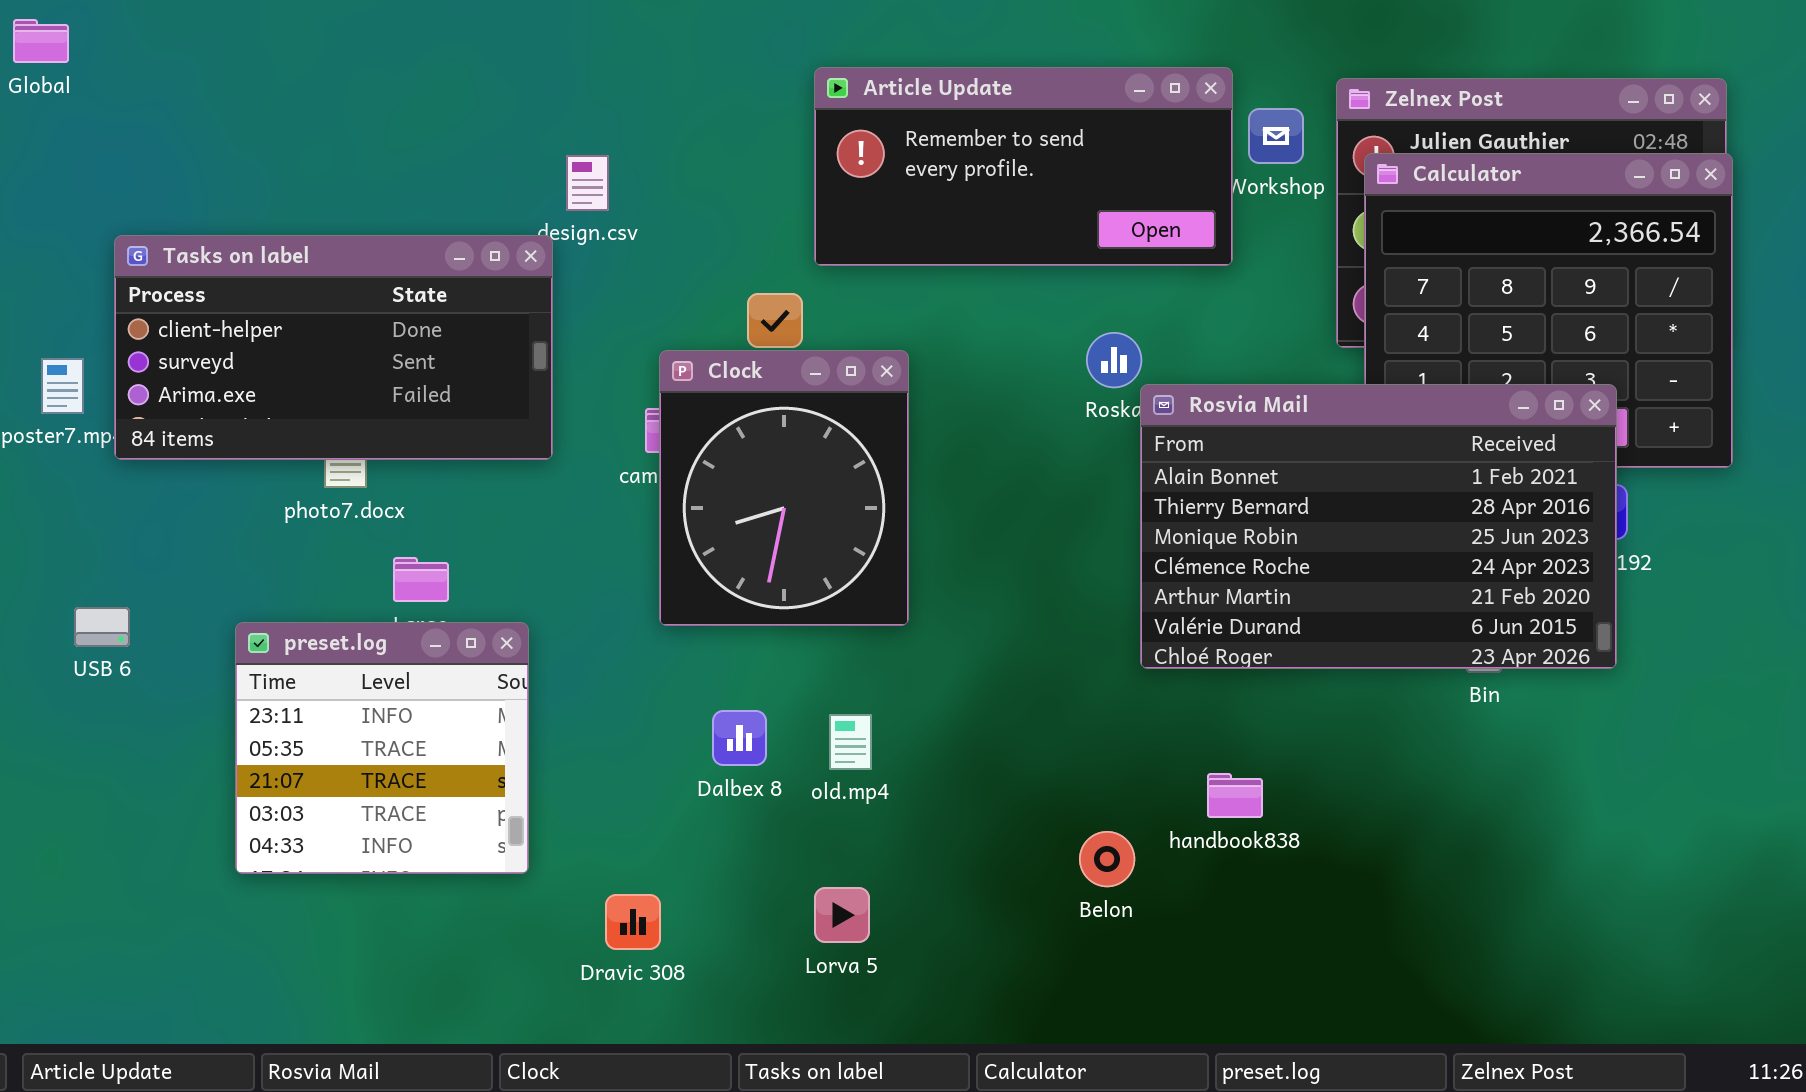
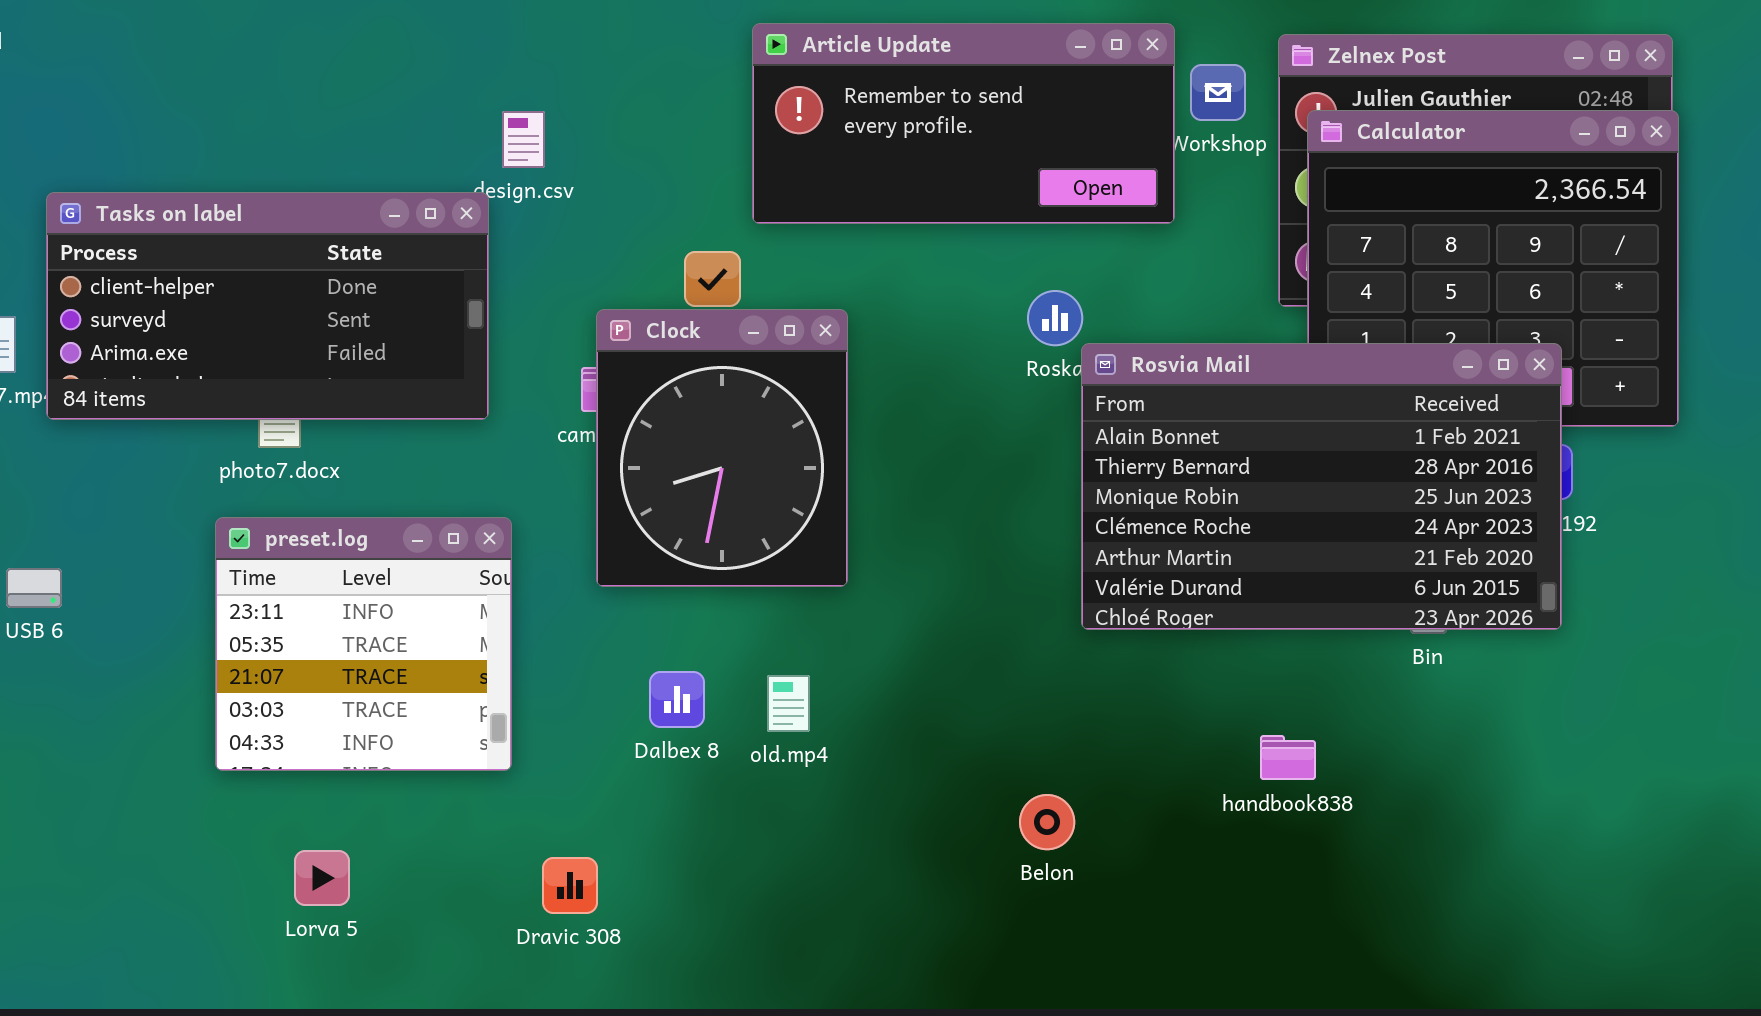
preset.log: [235,622,529,874] -> [215,517,512,771], moved
handbook838: [1207,773,1263,818] -> [1260,735,1316,780], moved
Lorva 5: [814,887,870,943] -> [294,850,350,906], moved

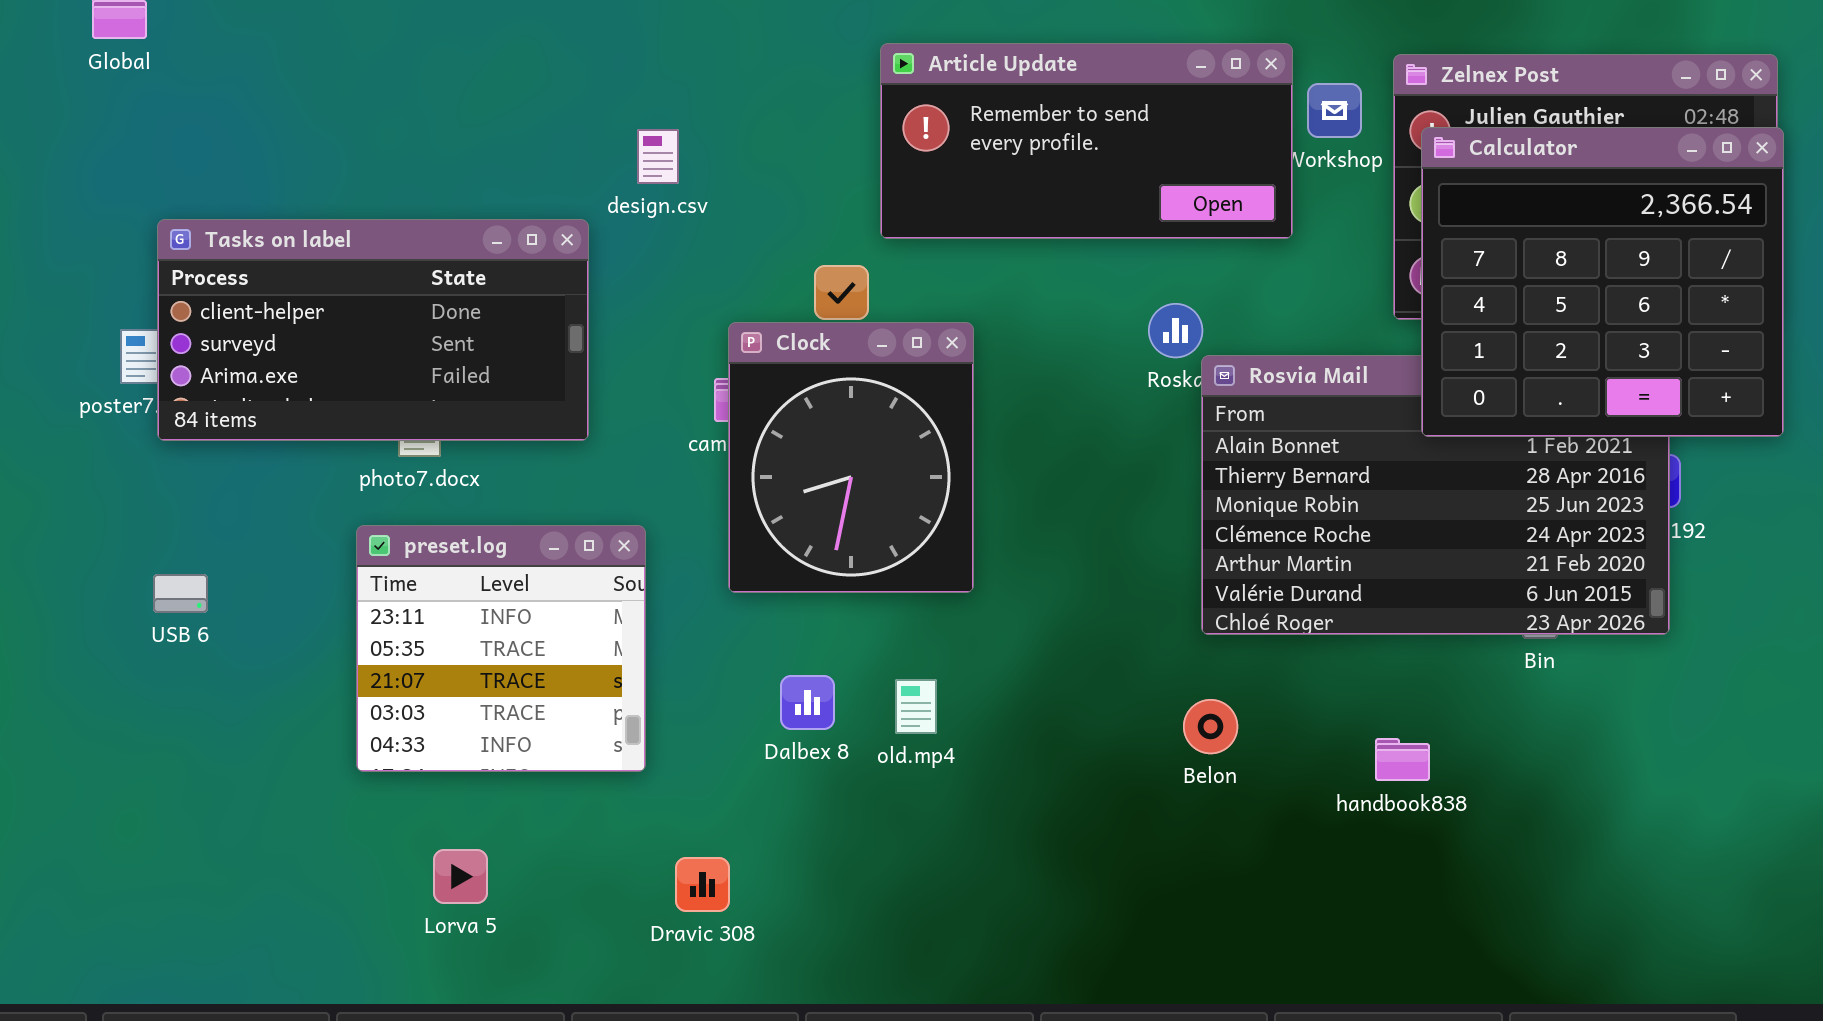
Calculator: [1307,110,1679,427] -> [1421,127,1784,437], raised
Tasks on label: [46,192,489,420] -> [157,219,589,441], moved
Belon: [1019,794,1075,850] -> [1183,699,1238,754], moved

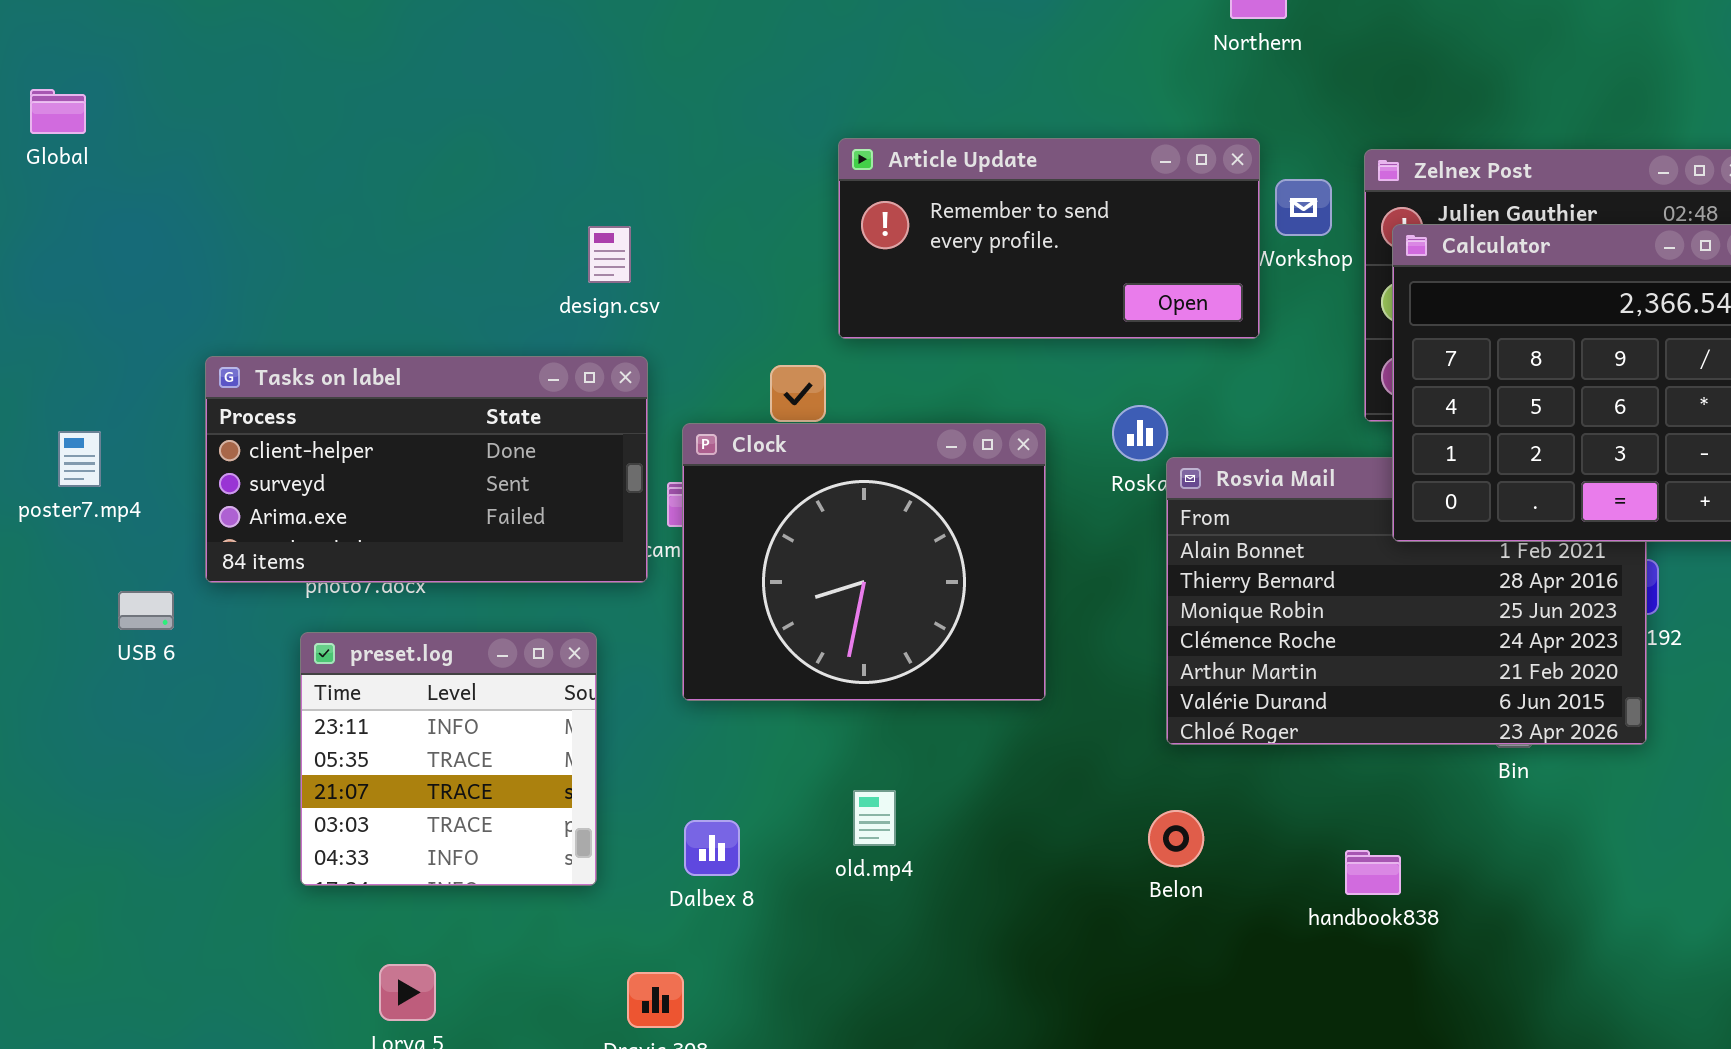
Tasks on label: [157,219,589,441] -> [205,356,648,583], moved
Clock: [728,322,974,593] -> [682,423,1046,701], resized
USB 6: [153,574,208,613] -> [118,591,174,630], moved
Dalbex 8: [780,675,835,730] -> [684,820,740,876], moved

